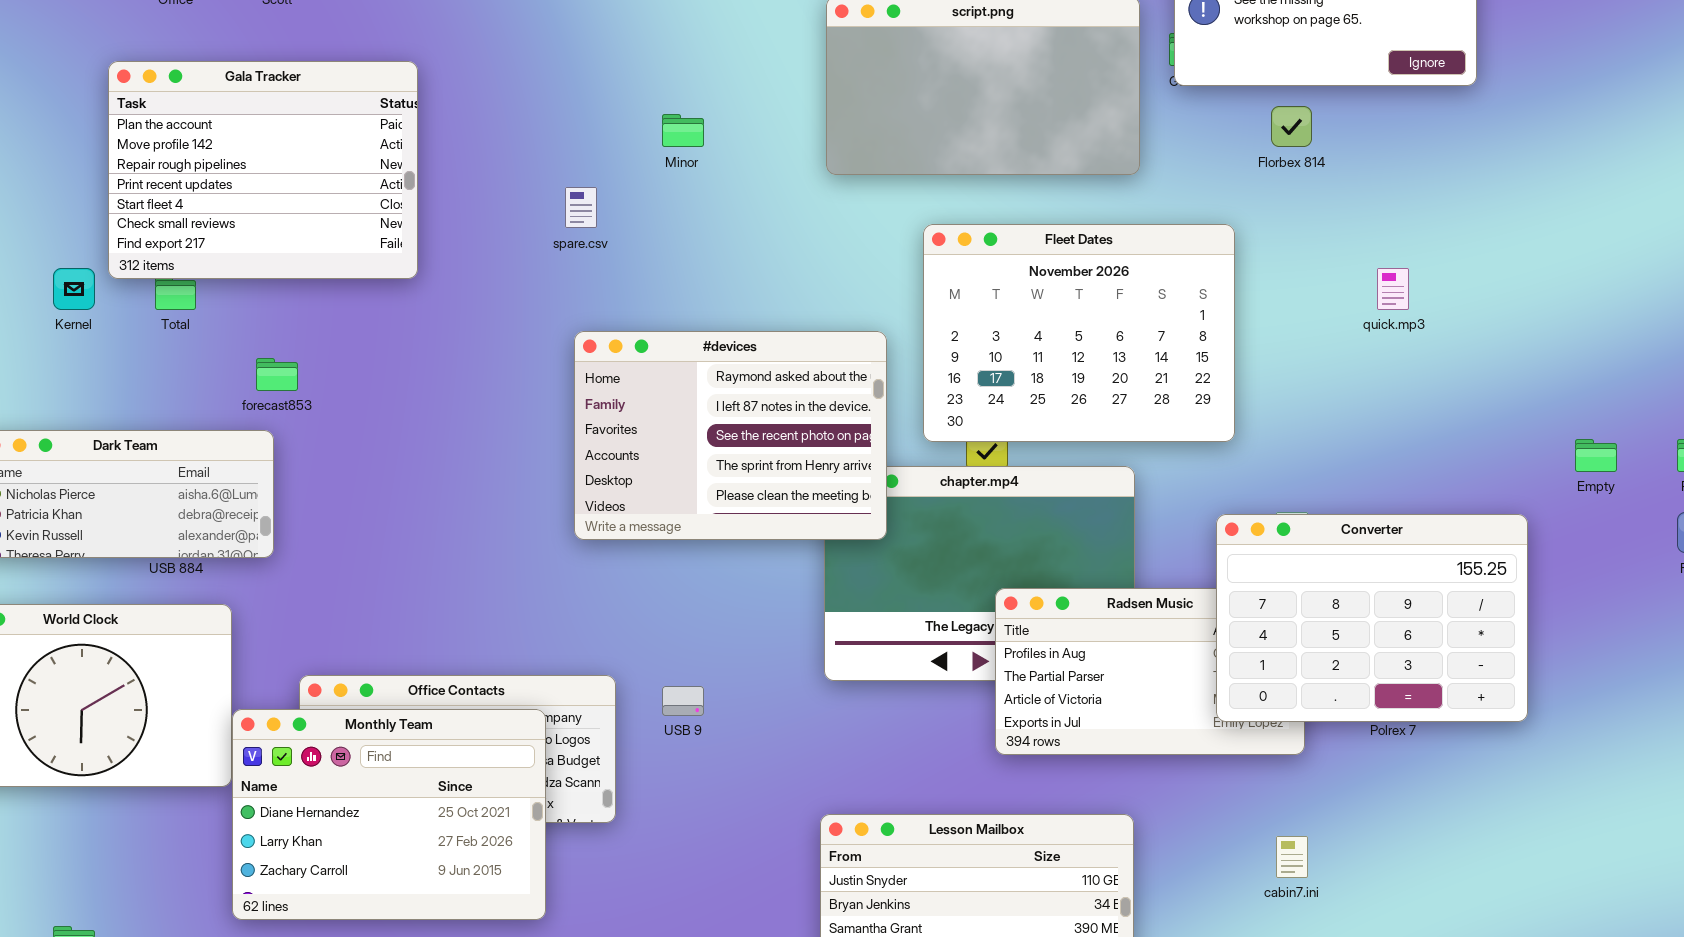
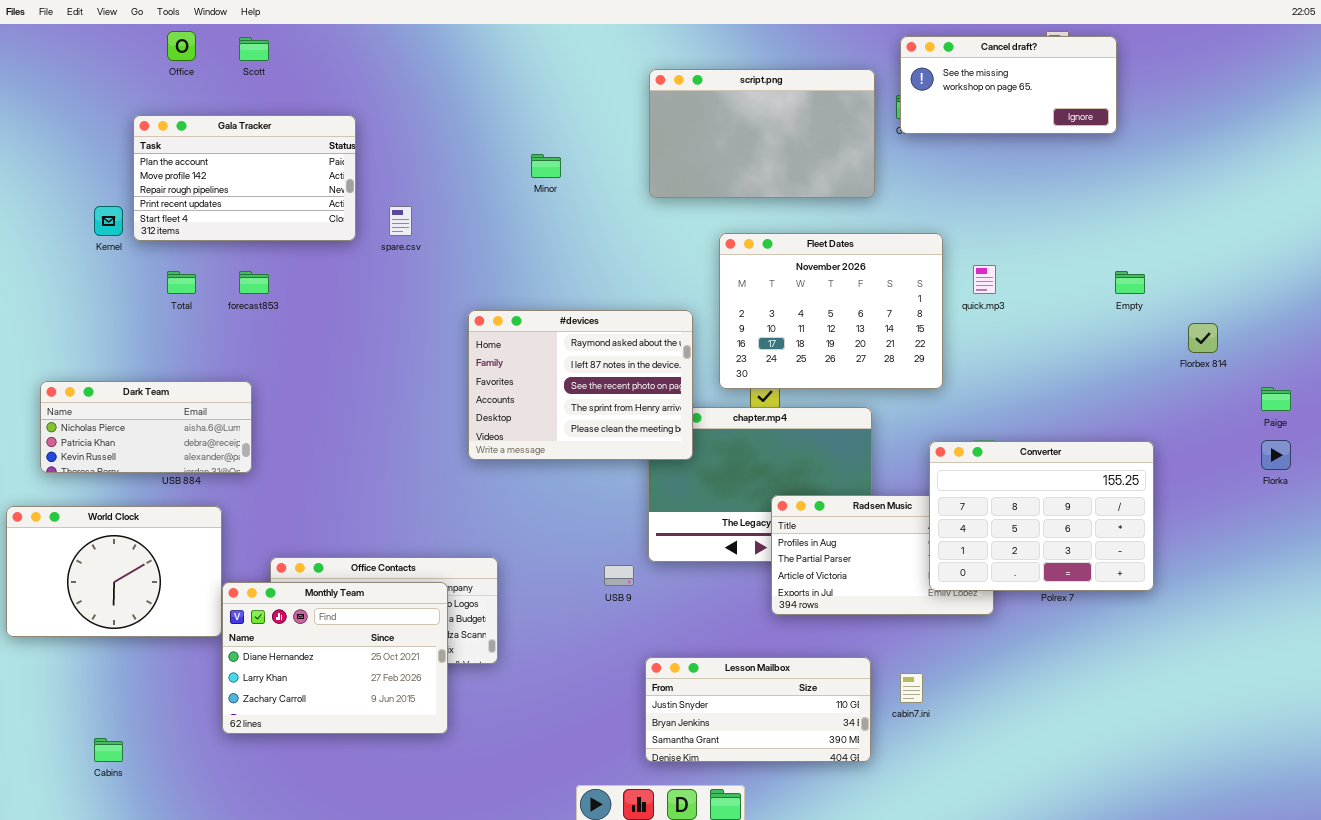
Gala Tracker: [108,61,418,279] -> [133,115,356,241], resized
Florbex 814: [1271,106,1312,147] -> [1188,323,1218,353], moved
spare.csv: [565,187,597,228] -> [389,206,412,236], moved
Kernel: [53,268,95,310] -> [94,206,123,236], moved
quick.mp3: [1377,268,1409,310] -> [973,265,996,294], moved
forecast853: [256,358,298,391] -> [239,271,269,294], moved
Empty: [1575,439,1617,472] -> [1115,271,1145,294], moved
USB 9: [662,686,704,716] -> [604,565,634,586], moved
cabin7.ini: [1276,836,1308,878] -> [900,673,923,703], moved

